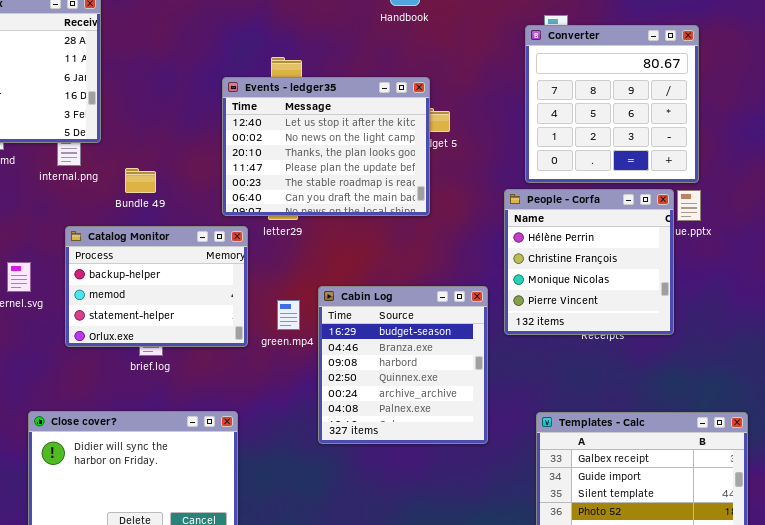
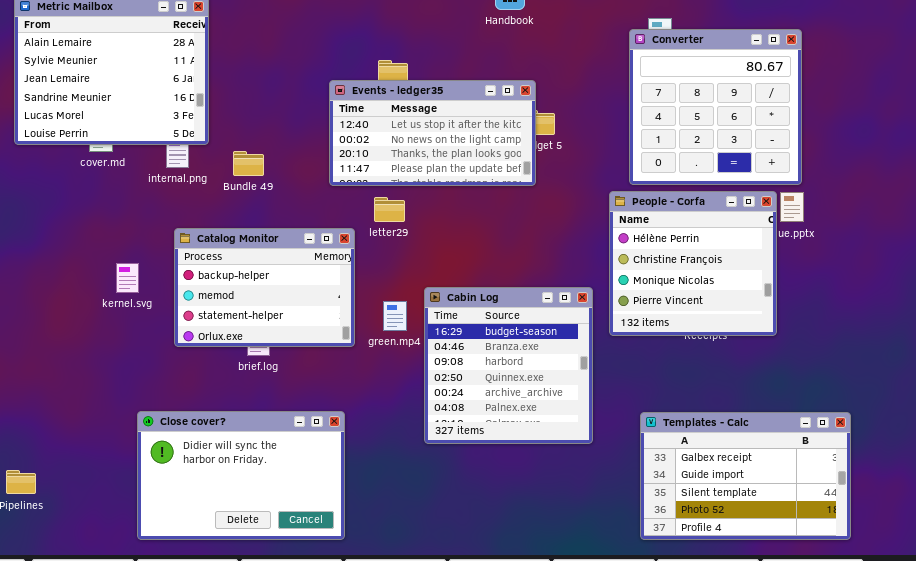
Events - ledger35: [222,77,430,216] -> [329,80,536,186], resized
Bundle 49: [125,168,156,193] -> [233,151,264,176], moved

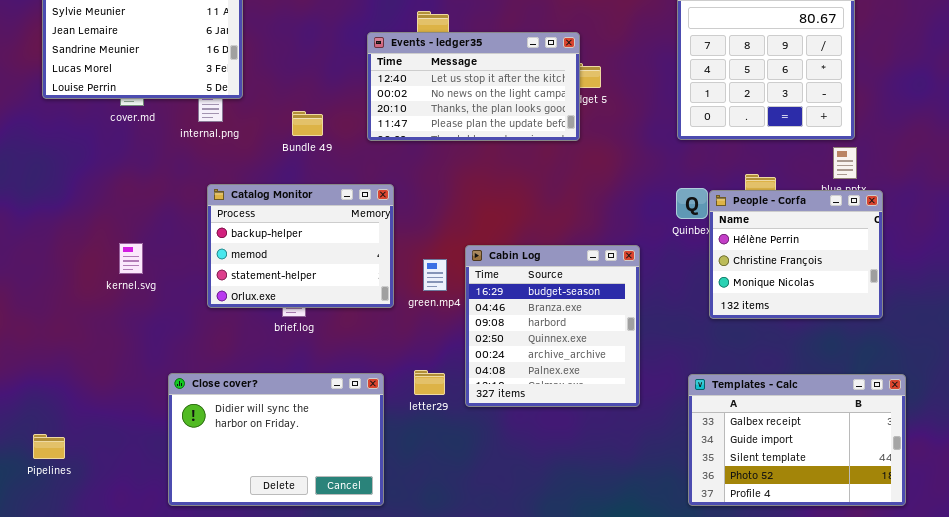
Bundle 49: [233,151,264,176] -> [292,111,323,136], moved
People - Corfa: [609,191,777,336] -> [709,190,883,319], moved, resized
letter29: [374,197,405,222] -> [414,370,445,395], moved
kernel.svg: [116,263,139,293] -> [119,243,143,274], moved

